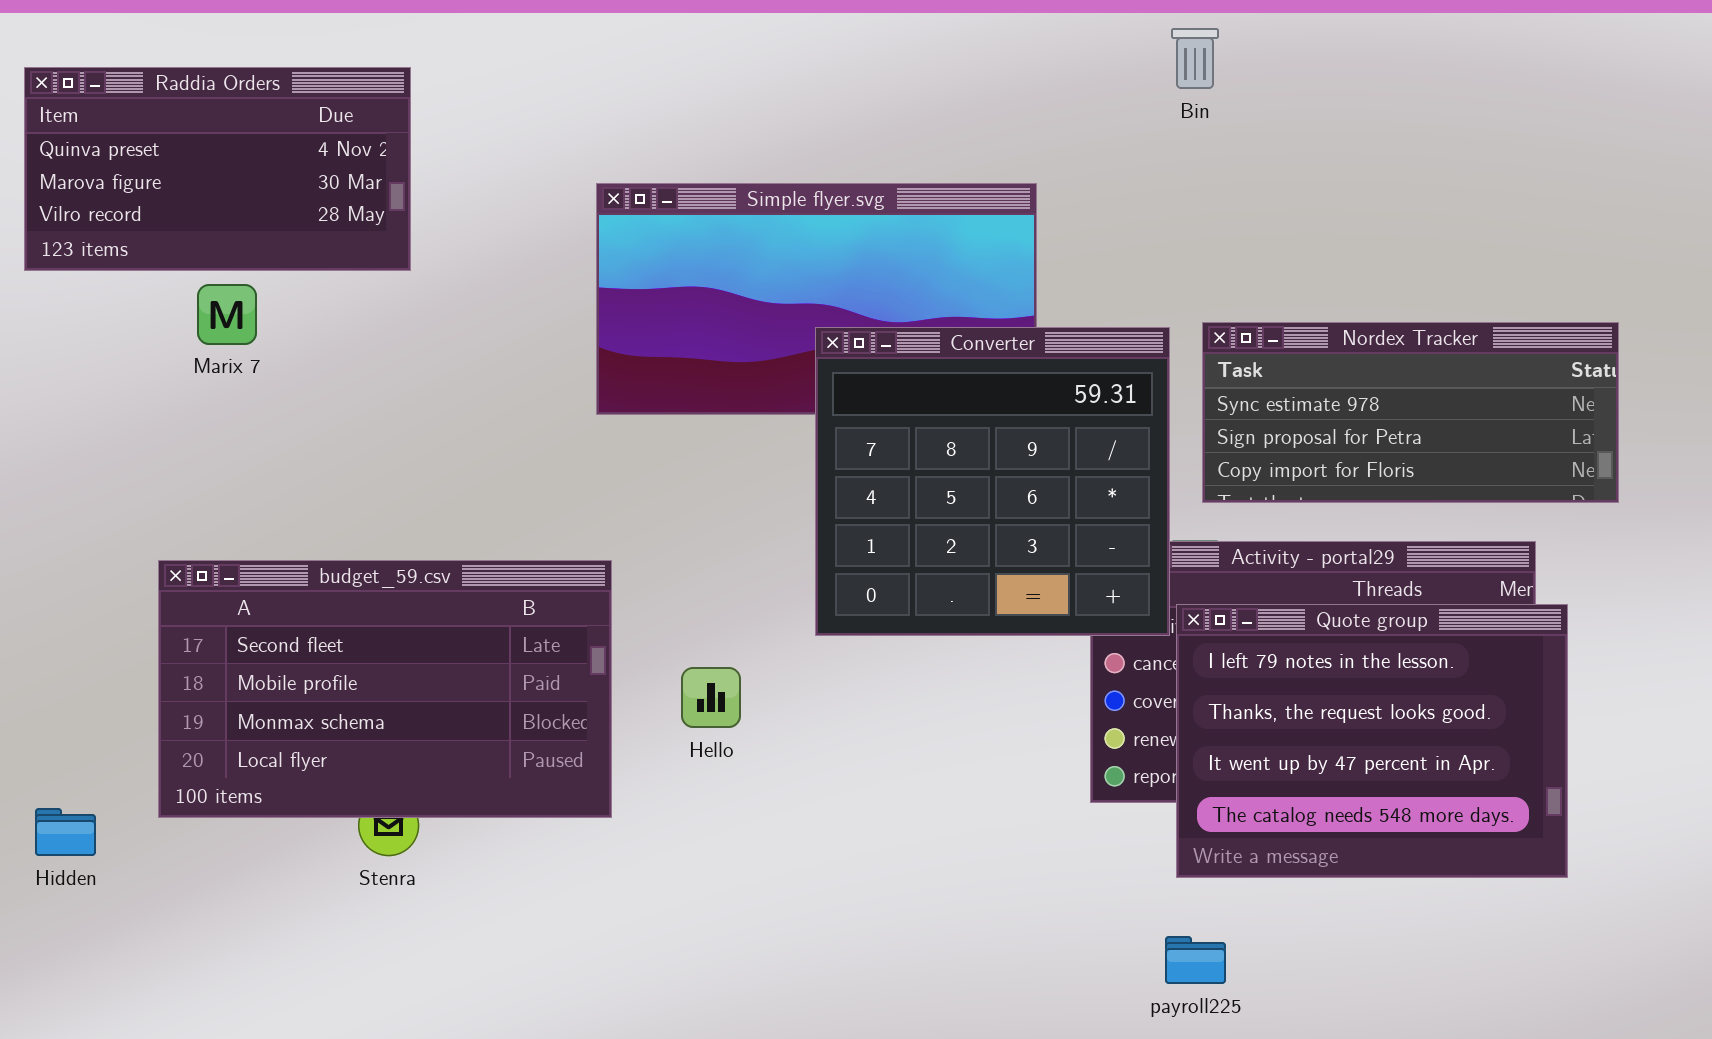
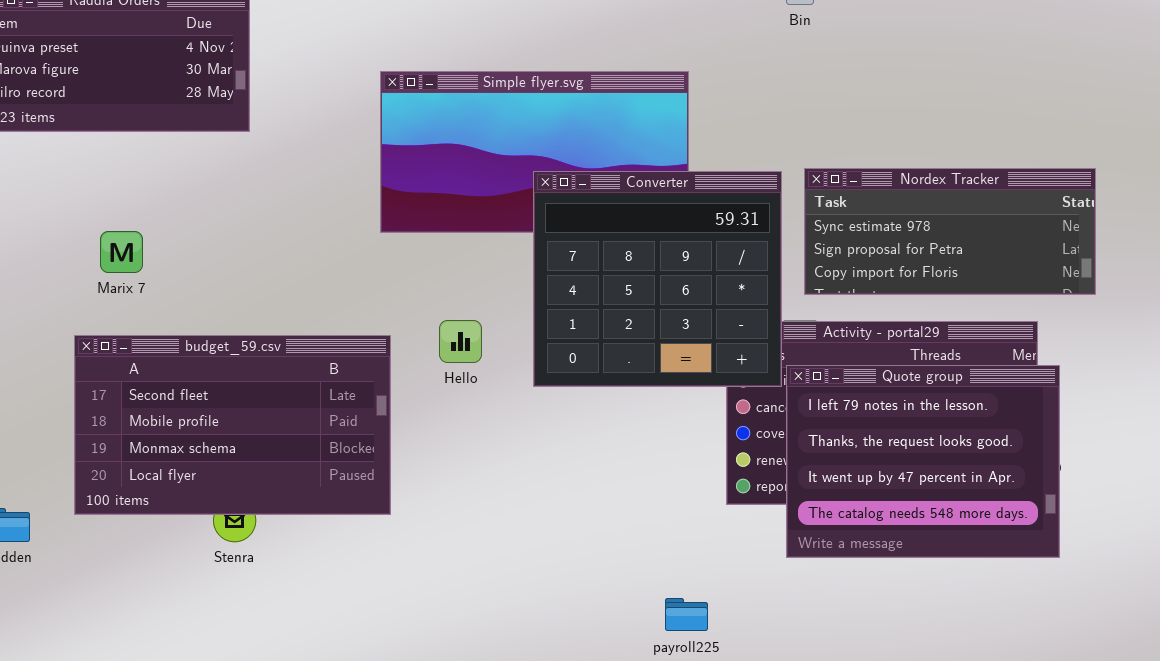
Marix 7: [197,284,257,345] -> [100,231,143,273], moved
Hello: [681,667,741,728] -> [439,320,482,363], moved
payroll225: [1165,936,1226,984] -> [665,598,708,631], moved

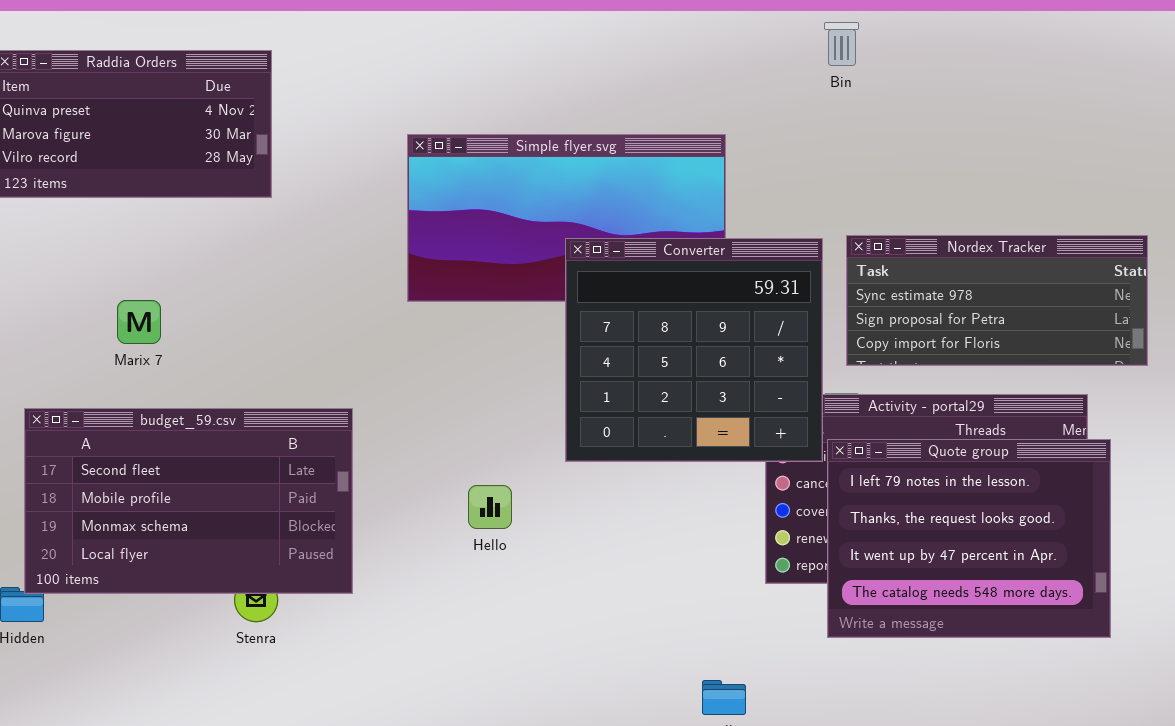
Hello: [439,320,482,363] -> [468,485,512,529], moved
budget_59.csv: [74,335,391,515] -> [24,408,353,594], moved

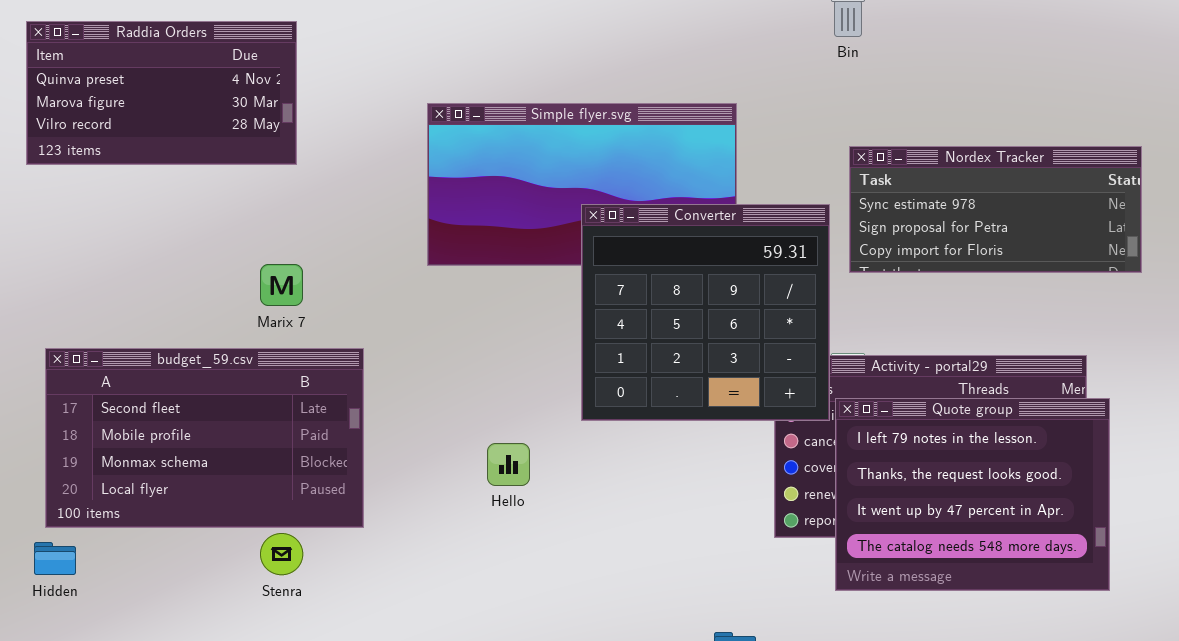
Nordex Tracker: [846,235,1148,366] -> [849,146,1142,273], moved
Marix 7: [117,300,161,344] -> [260,264,303,306], moved
budget_59.csv: [24,408,353,594] -> [45,348,364,528], moved

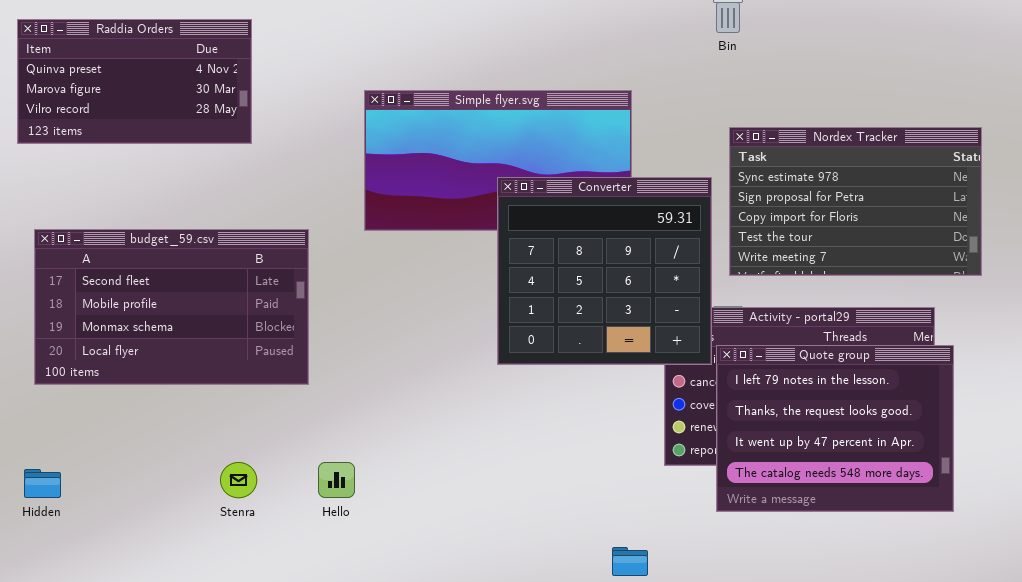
Nordex Tracker: [849,146,1142,273] -> [729,127,982,276], resized
budget_59.csv: [45,348,364,528] -> [34,229,309,385], moved
Hello: [487,443,530,486] -> [318,462,355,498], moved

